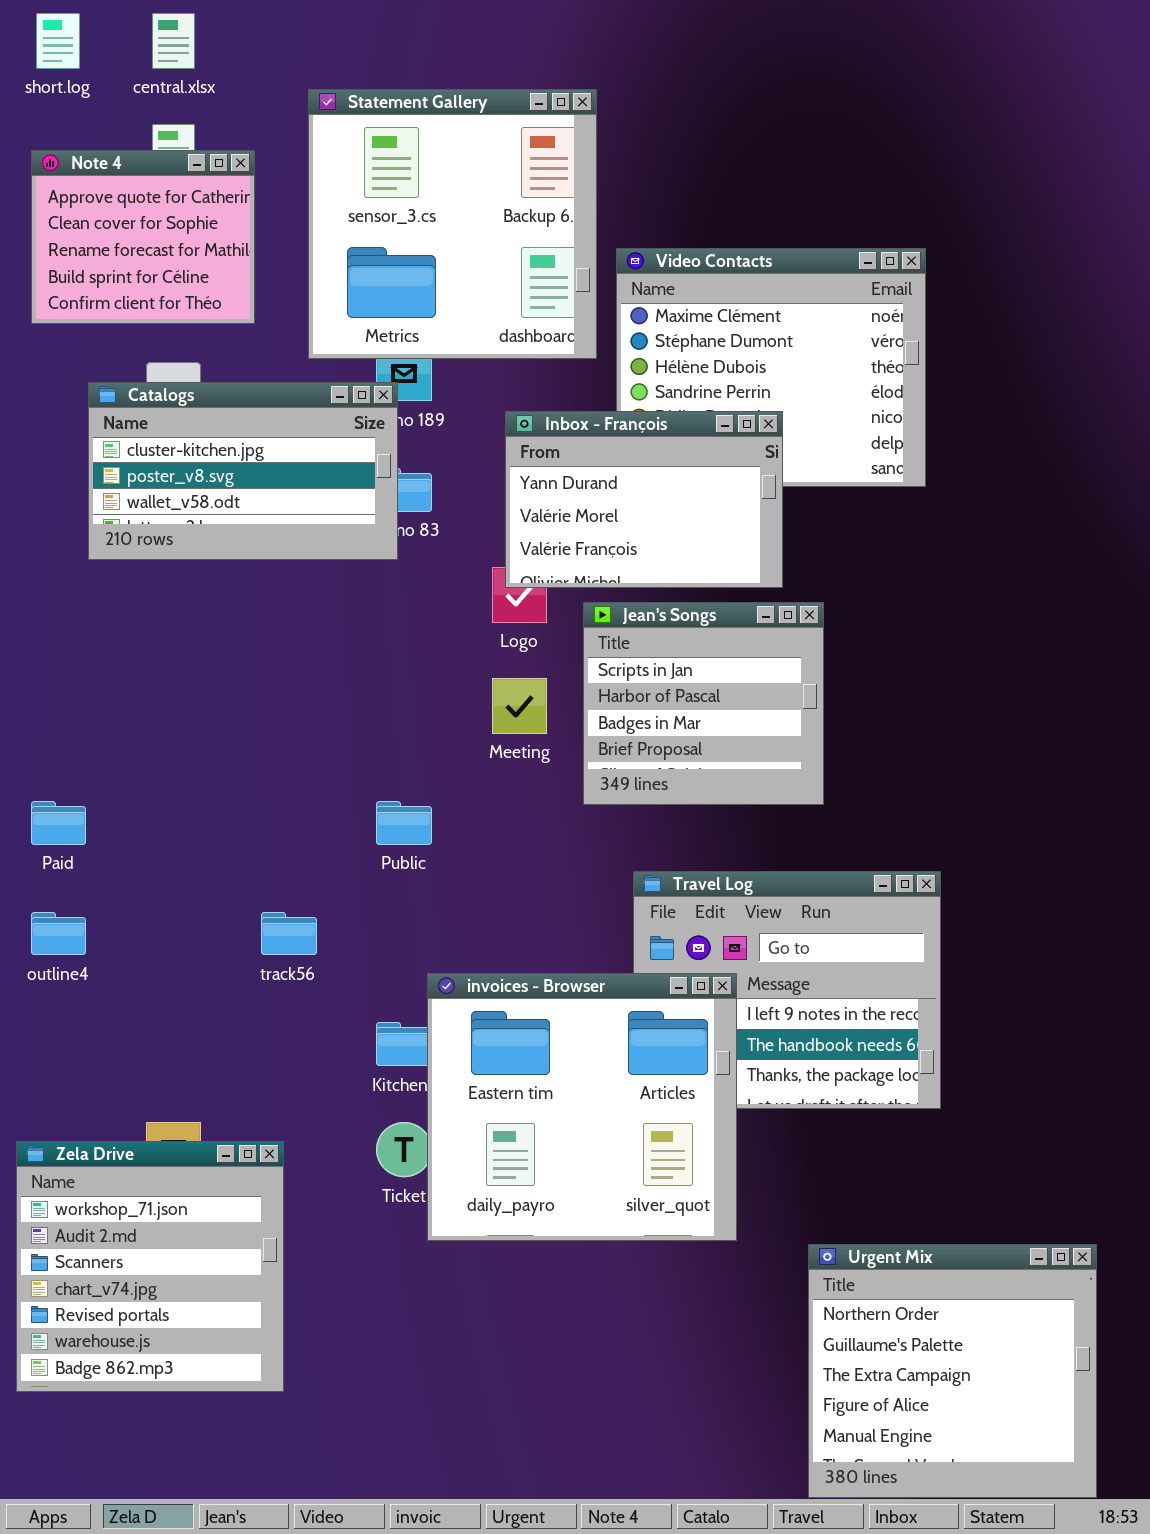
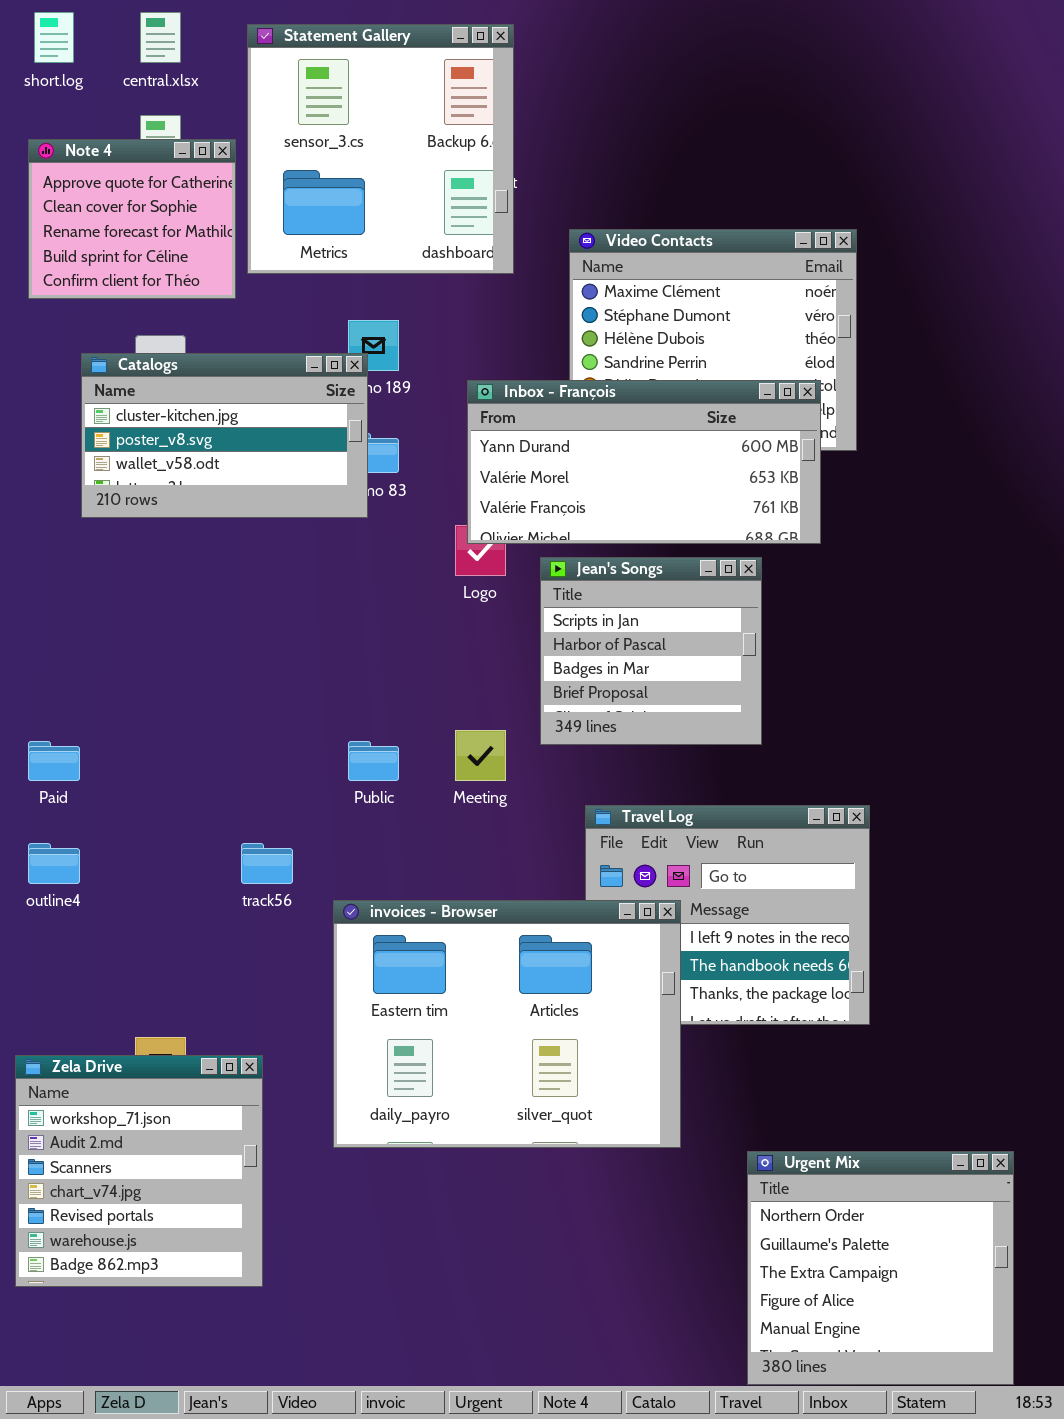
Statement Gallery: [308,89,597,359] -> [247,24,514,274], moved
Inbox - François: [505,411,783,588] -> [467,380,821,544], resized
Meeting: [492,678,547,734] -> [455,730,506,781], moved
invoices - Browser: [427,973,737,1241] -> [333,900,681,1148], resized

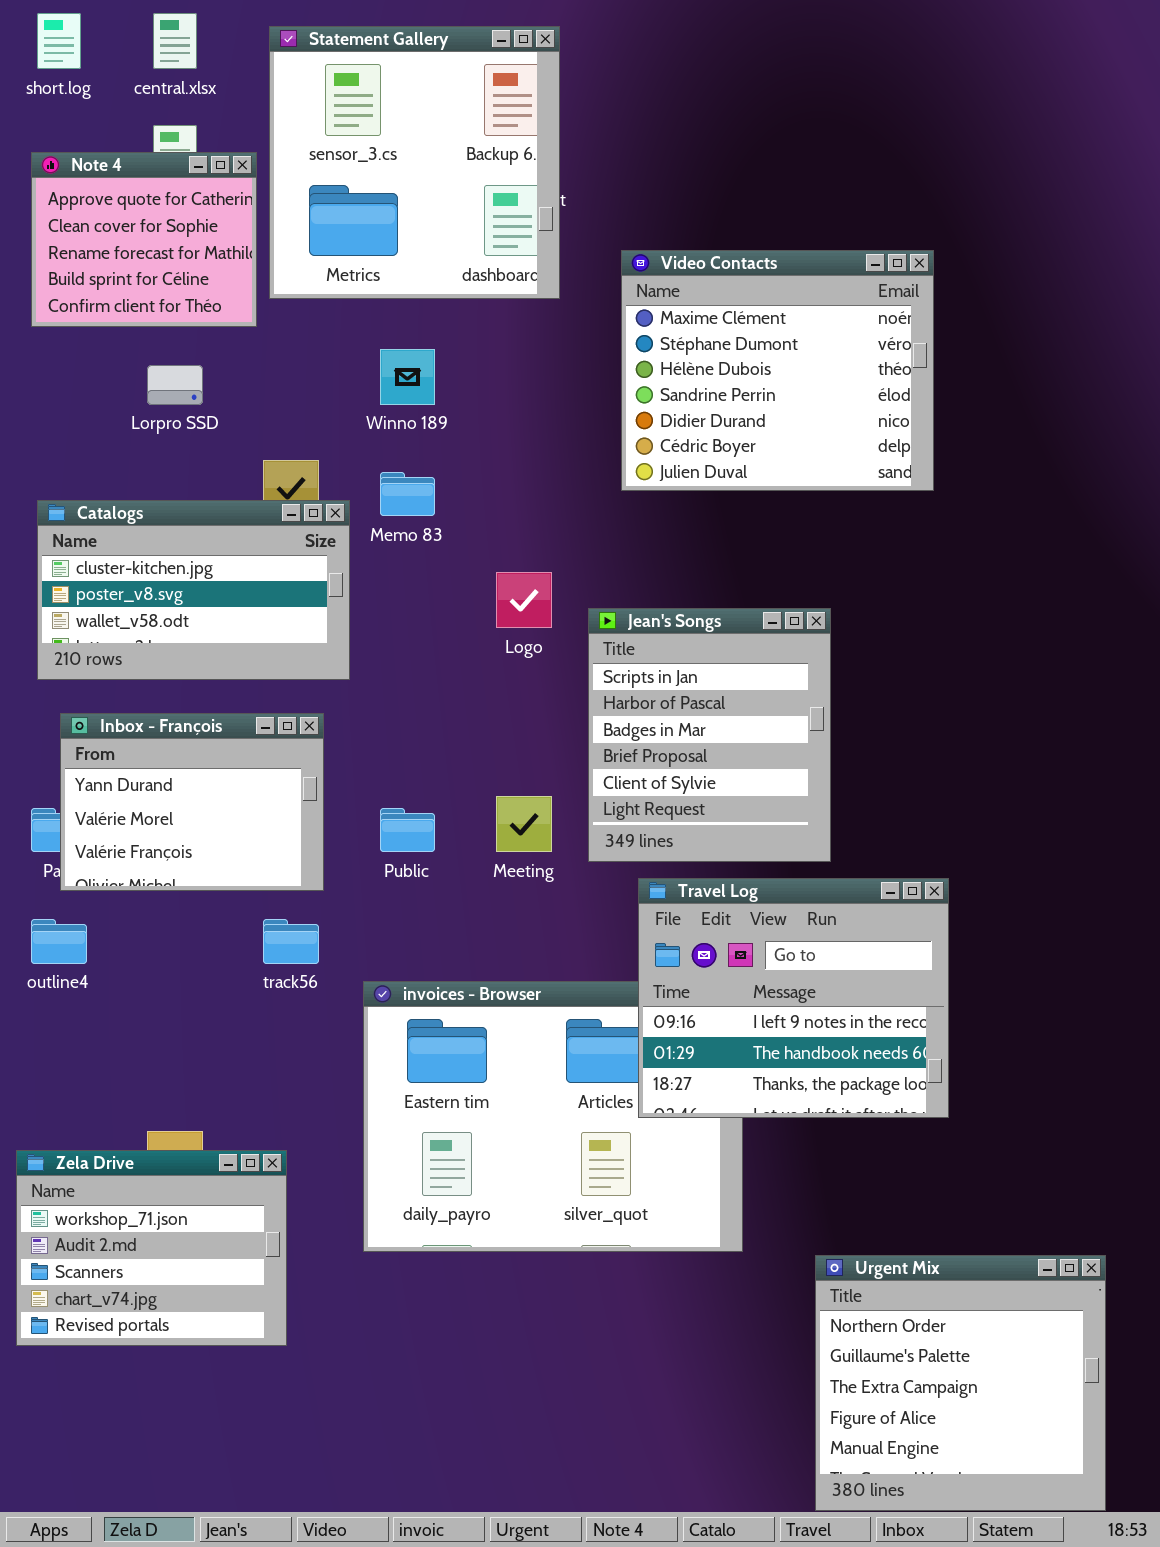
Catalogs: [81,353,368,518] -> [37,500,350,680], moved
Inbox - François: [467,380,821,544] -> [60,713,324,891], moved, resized
Jean's Songs: [540,557,762,745] -> [588,608,831,862], resized
Travel Log: [585,805,870,1025] -> [638,878,949,1118], raised
Zela Drive: [15,1055,263,1287] -> [16,1150,287,1346], resized

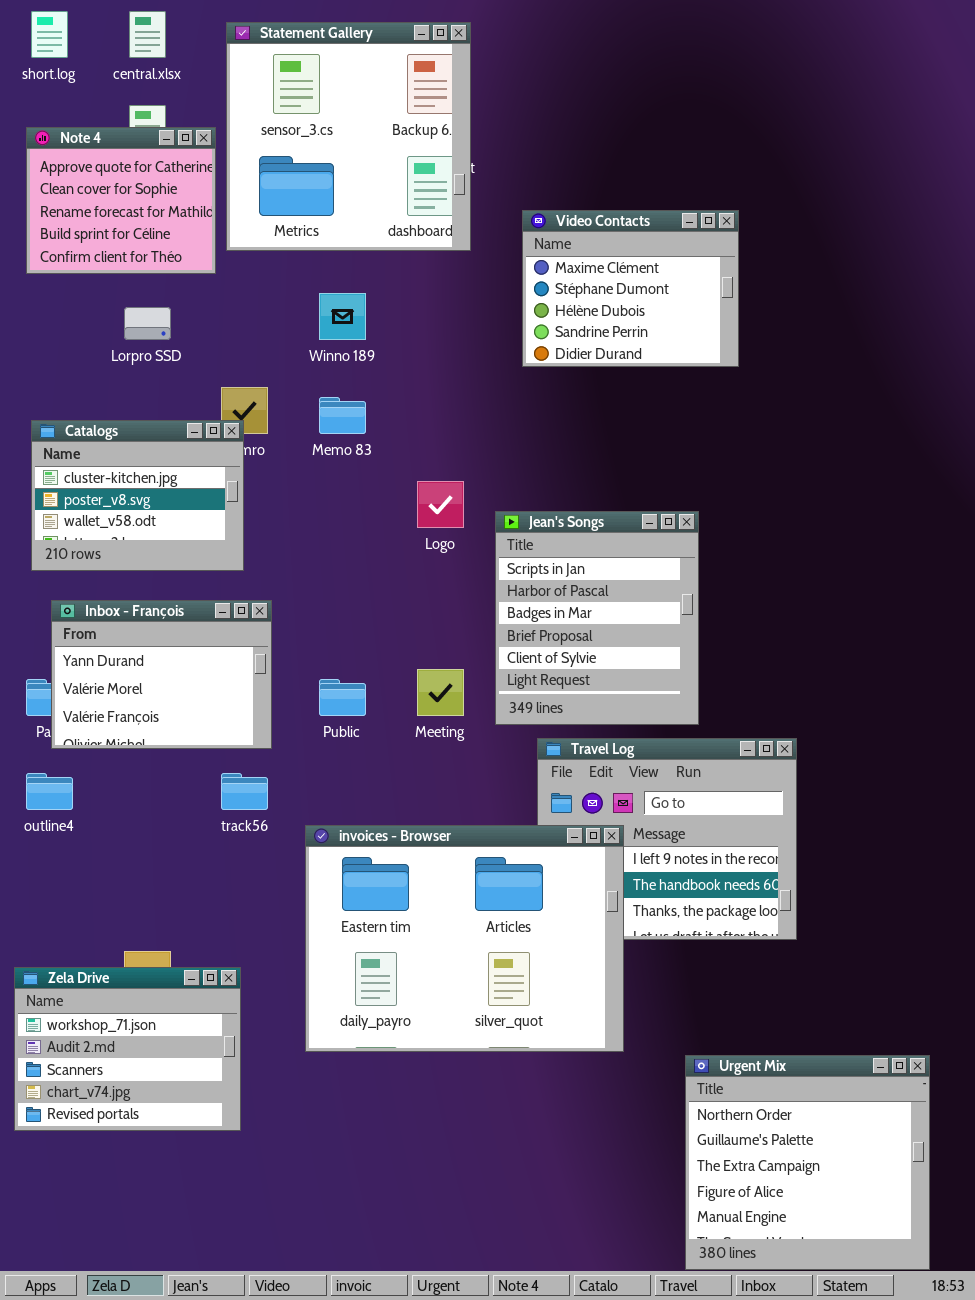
Video Contacts: [621,250,934,491] -> [522,210,739,367], resized
Catalogs: [37,500,350,680] -> [31,420,244,571], resized
invoices - Browser: [363,981,743,1252] -> [305,825,624,1052], raised

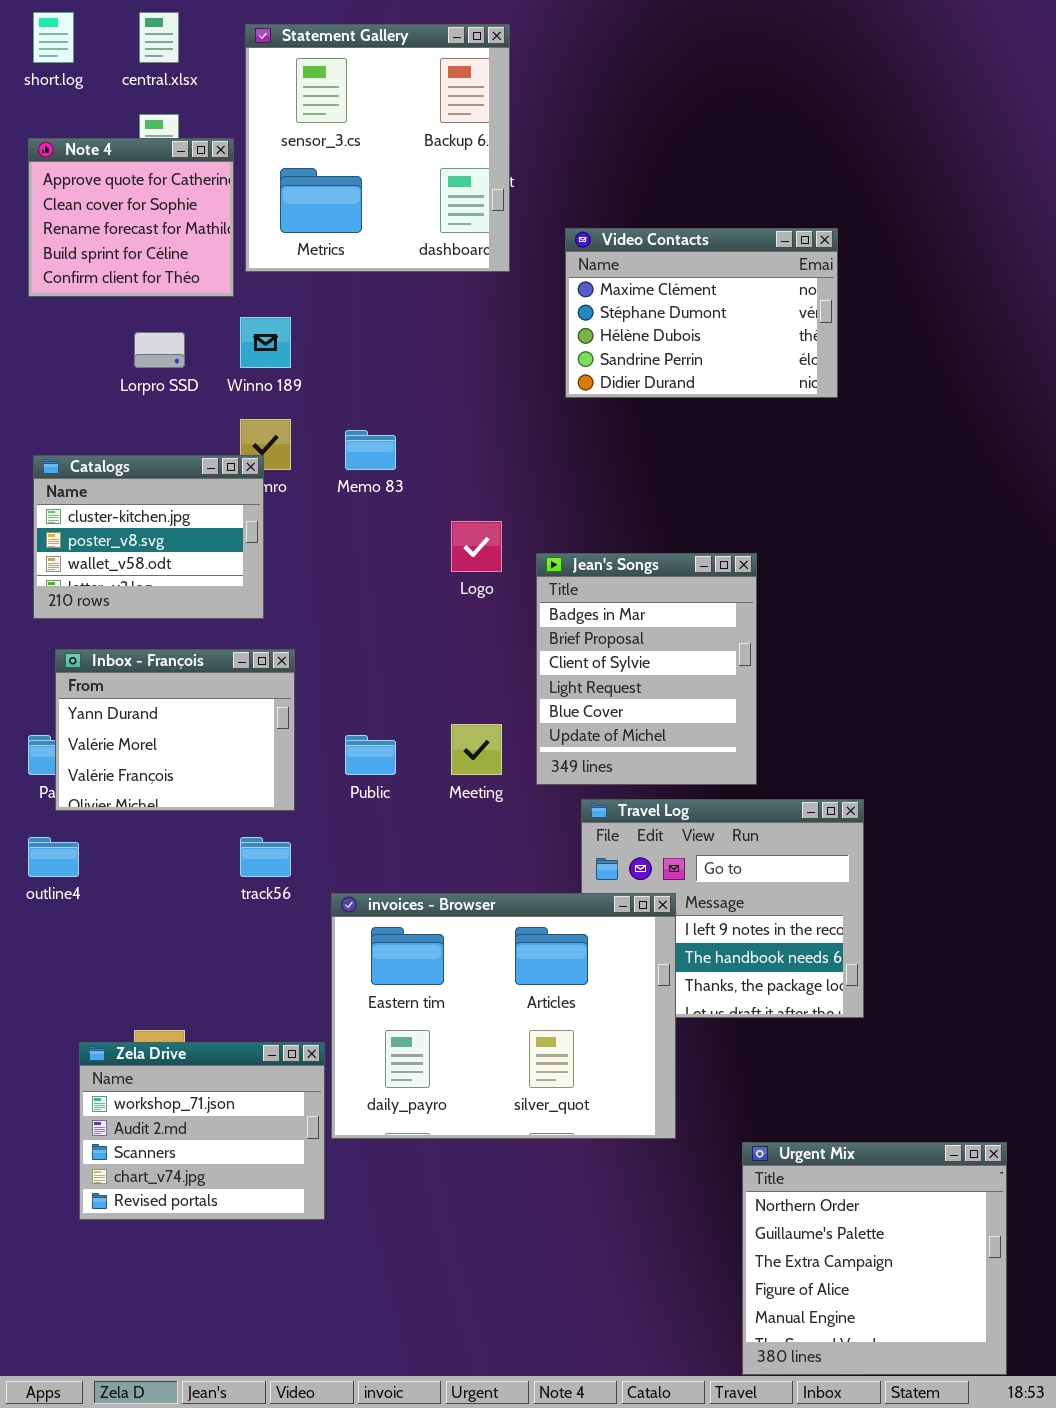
Video Contacts: [522,210,739,367] -> [565,228,838,398], resized
Winno 189: [319,293,366,340] -> [240,317,291,368], moved
Jean's Songs: [495,511,699,725] -> [536,553,757,785], scrolled down 2 rows
Zela Drive: [14,967,241,1131] -> [79,1042,325,1220], moved

